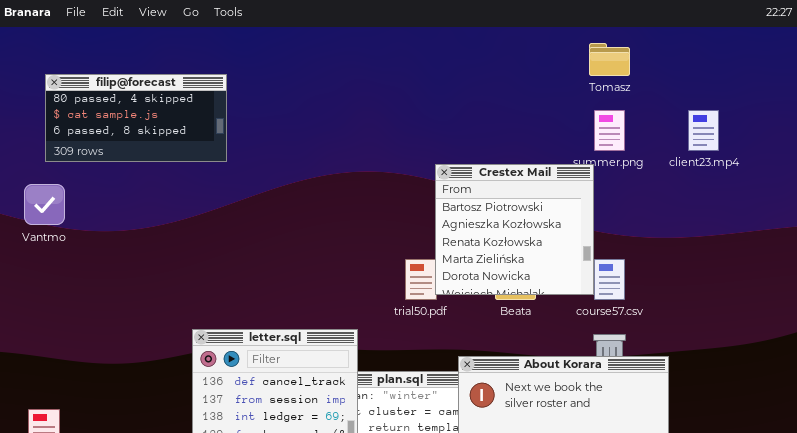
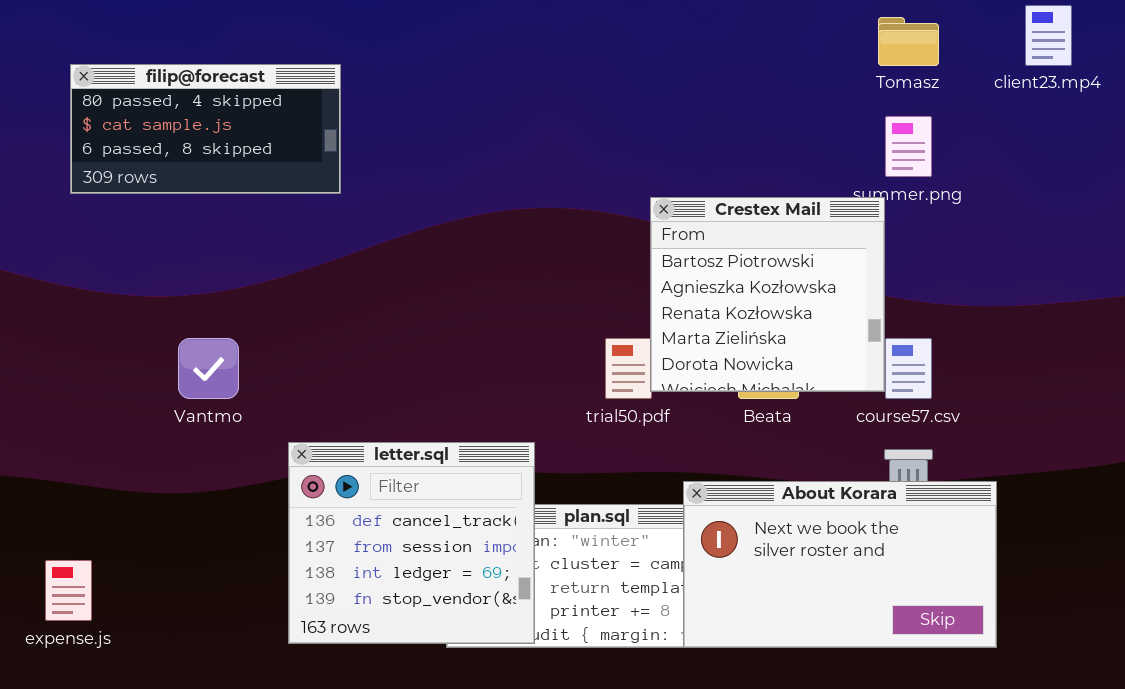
client23.mp4: [688,110,719,151] -> [1025,5,1072,66], moved
Vantmo: [24,184,65,225] -> [178,338,239,399], moved

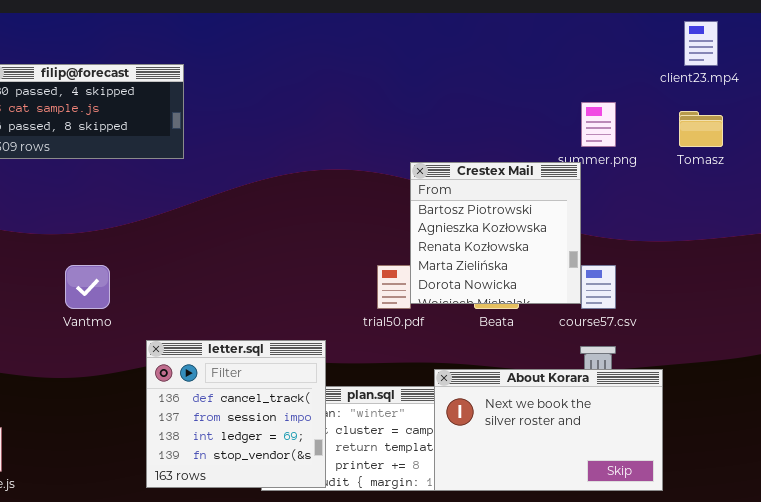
Tomasz: [878,17,939,66] -> [679,111,723,147], moved

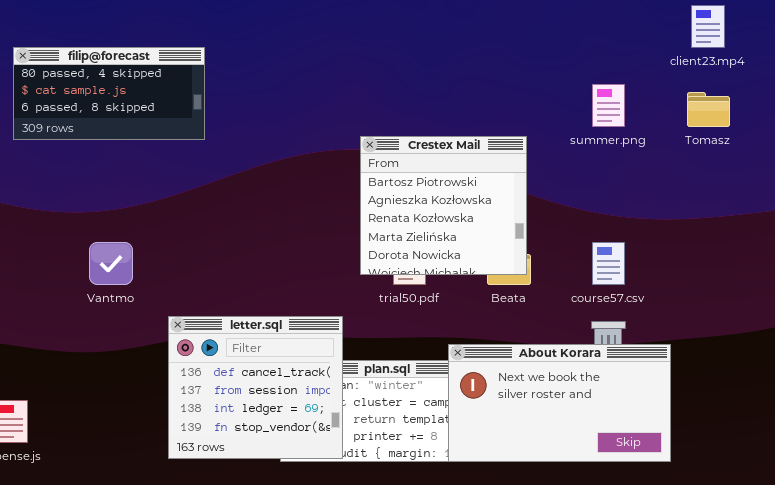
Crestex Mail: [410,162,581,304] -> [360,136,527,275], moved

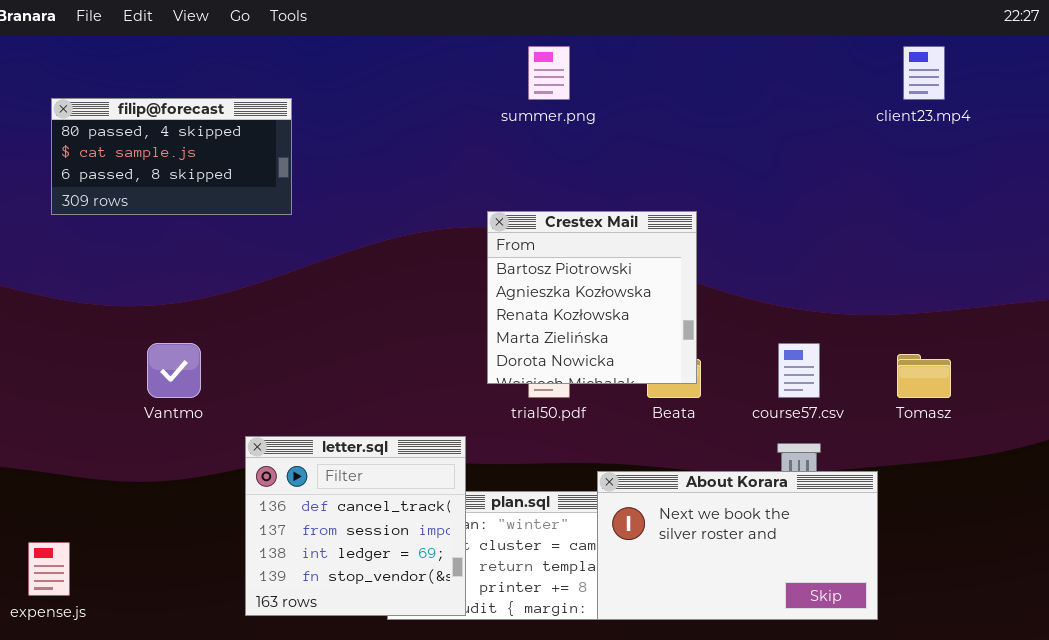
summer.png: [592,84,625,127] -> [528,46,570,100], moved
Tomasz: [687,92,730,127] -> [897,354,951,398], moved

